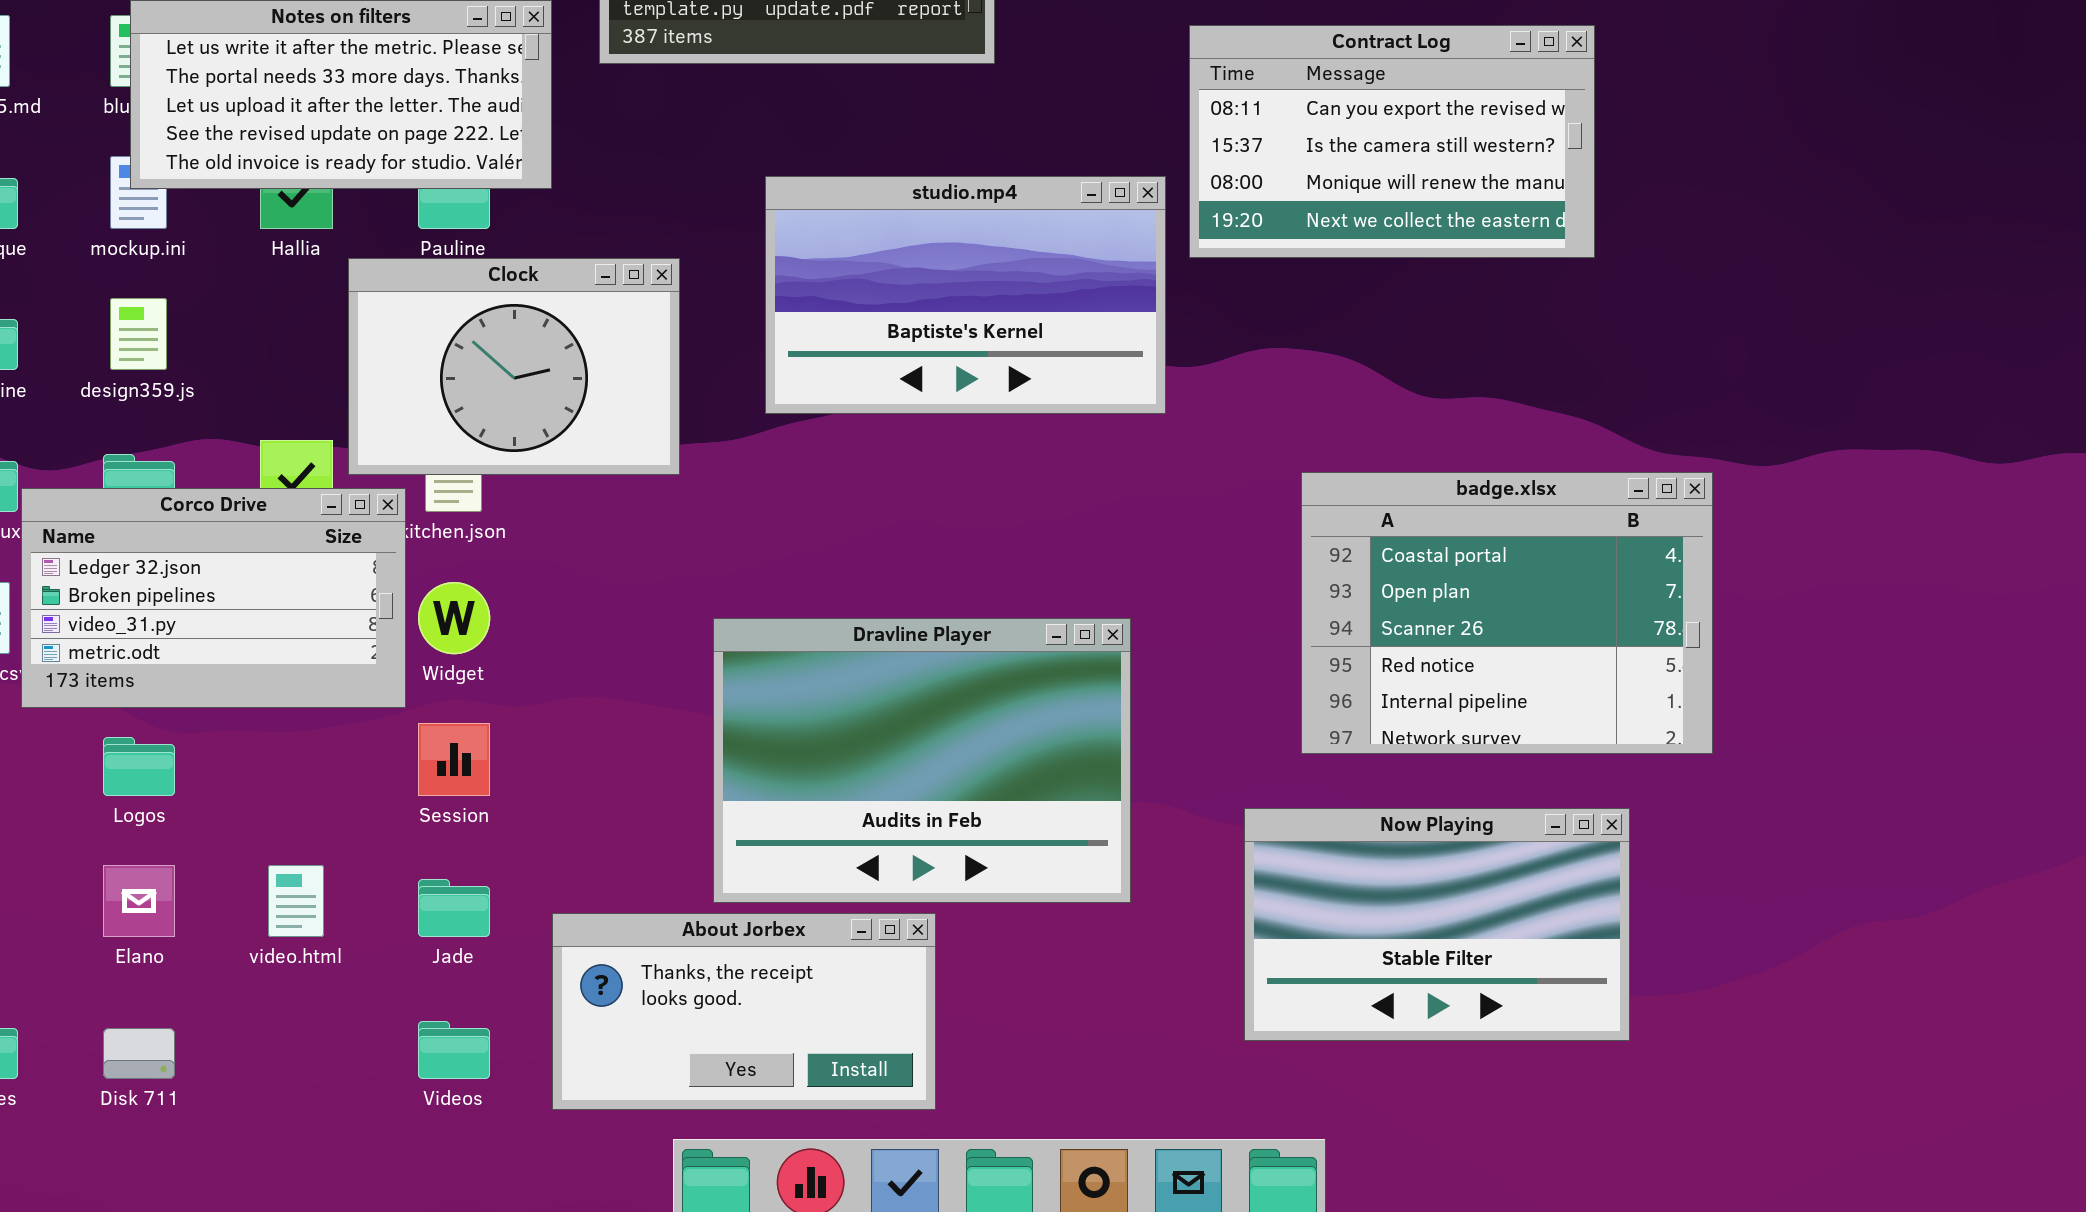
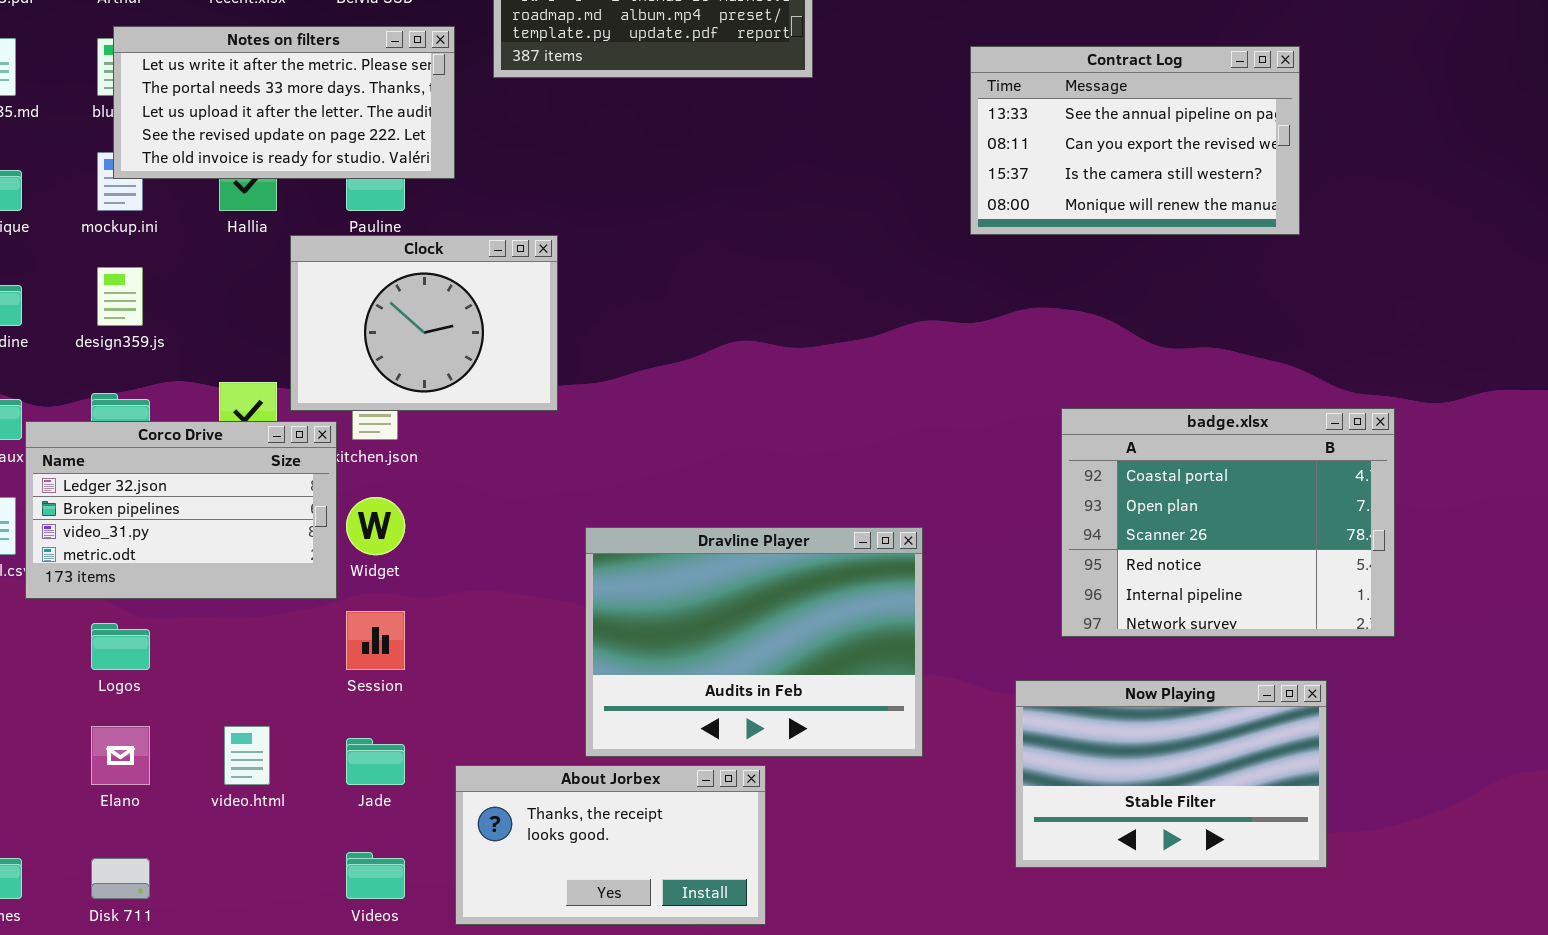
Contract Log: [1189,25,1595,258] -> [970,46,1300,235], scrolled up 1 row
studio.mp4: [765,176,1166,414] -> none, closed

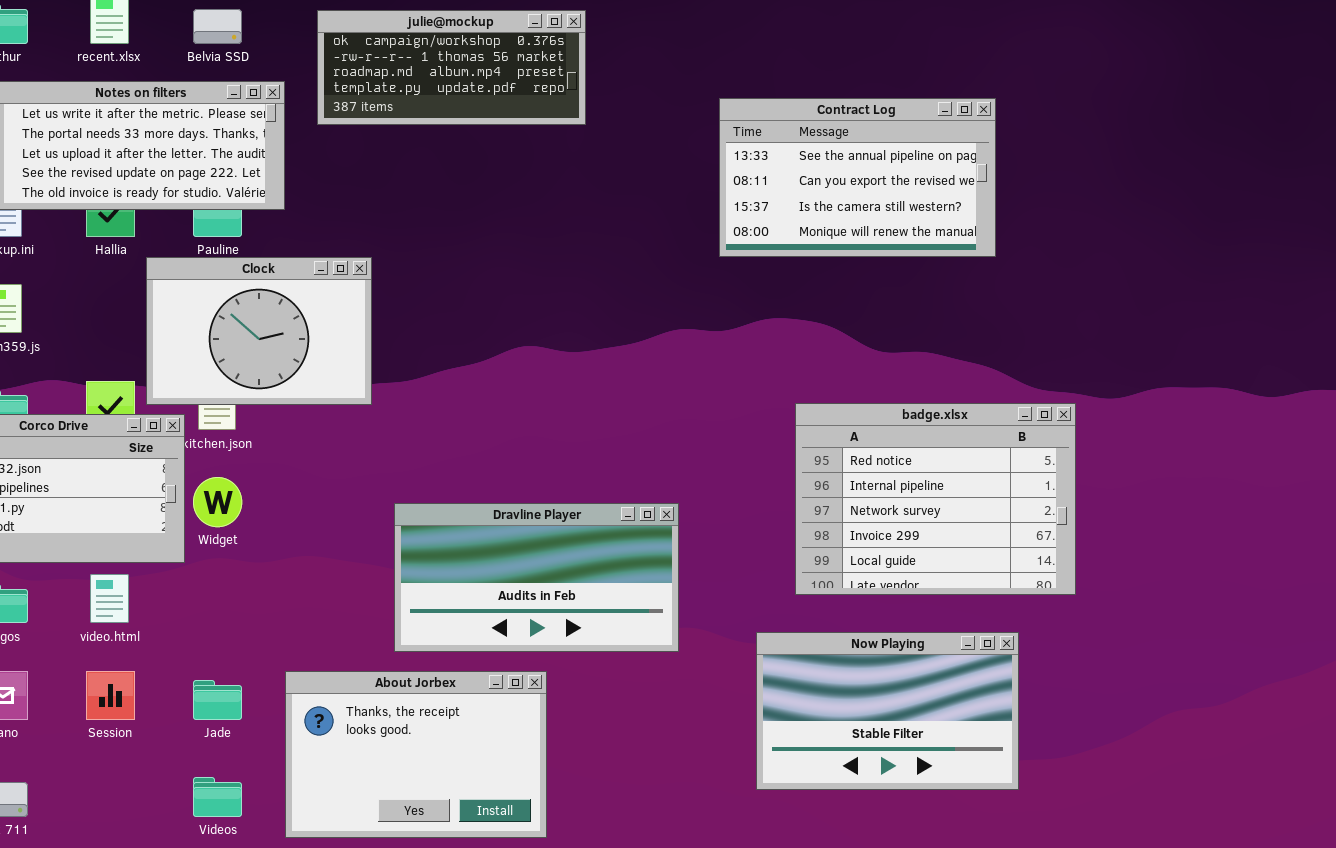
badge.xlsx: [1061,408,1395,637] -> [795,403,1076,595], scrolled down 3 rows
Dravline Player: [585,527,923,757] -> [394,503,679,652], resized
Session: [346,611,405,670] -> [86,671,135,720], moved
video.html: [224,726,270,785] -> [90,574,129,623], moved
About Jorbex: [455,765,766,925] -> [285,671,547,838], resized

